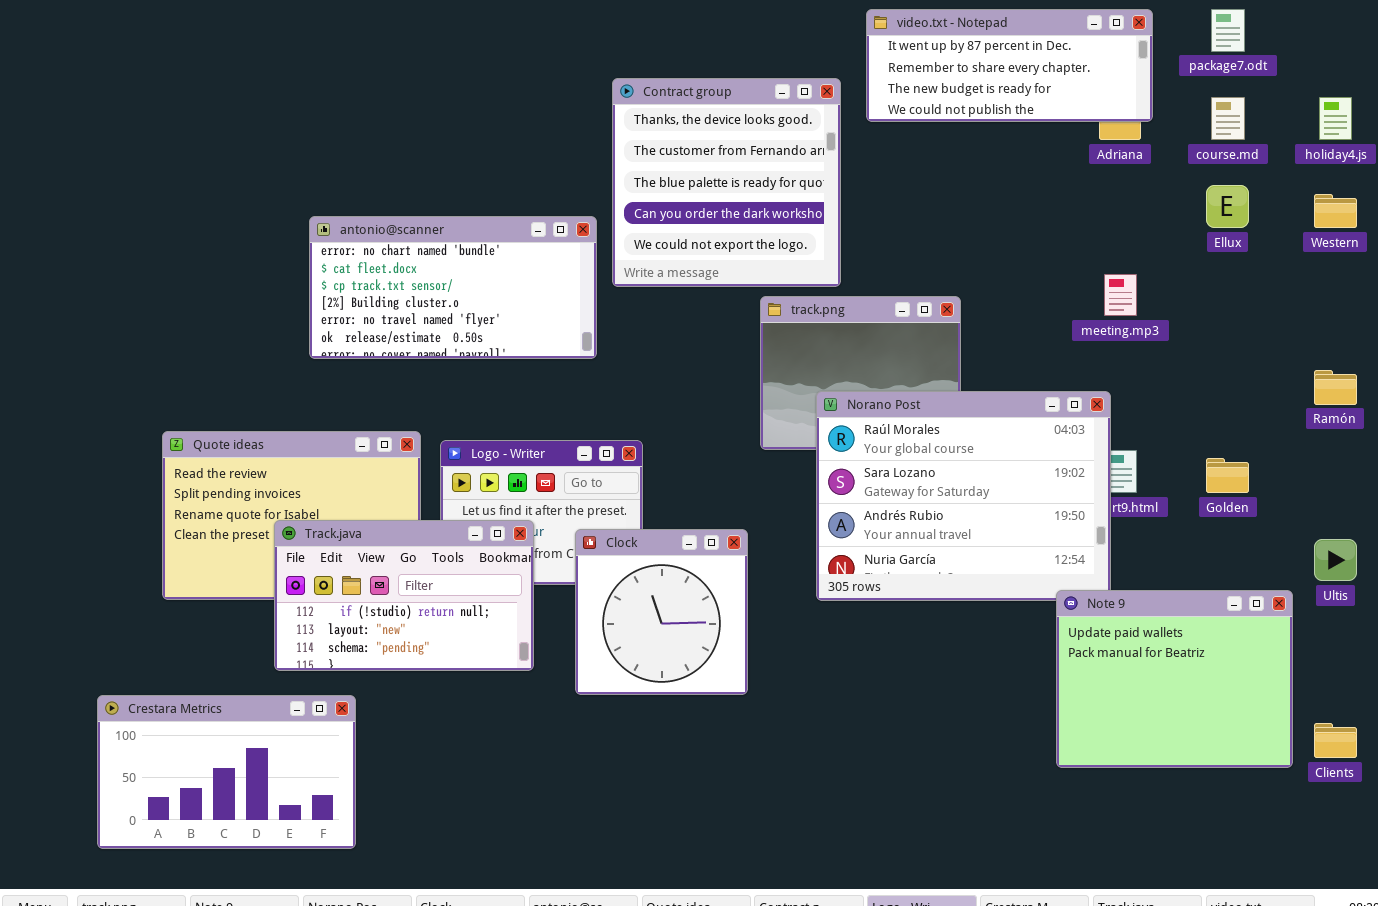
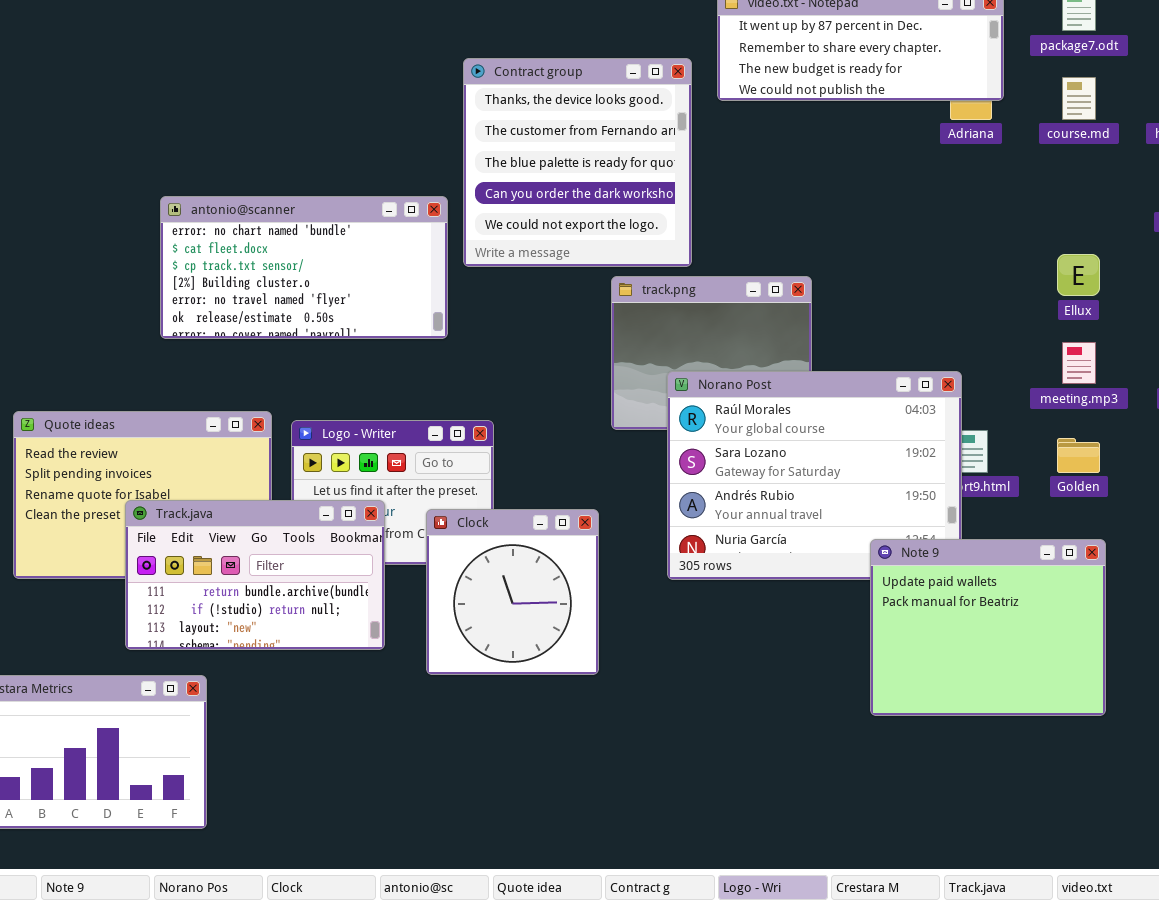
Ellux: [1206,185,1249,228] -> [1057,254,1100,296], moved
meeting.mp3: [1104,274,1137,316] -> [1062,342,1096,384], moved
Track.java: [274,520,534,671] -> [125,500,385,650], scrolled up 1 row
Note 9: [1056,590,1293,768] -> [870,539,1106,716], moved

